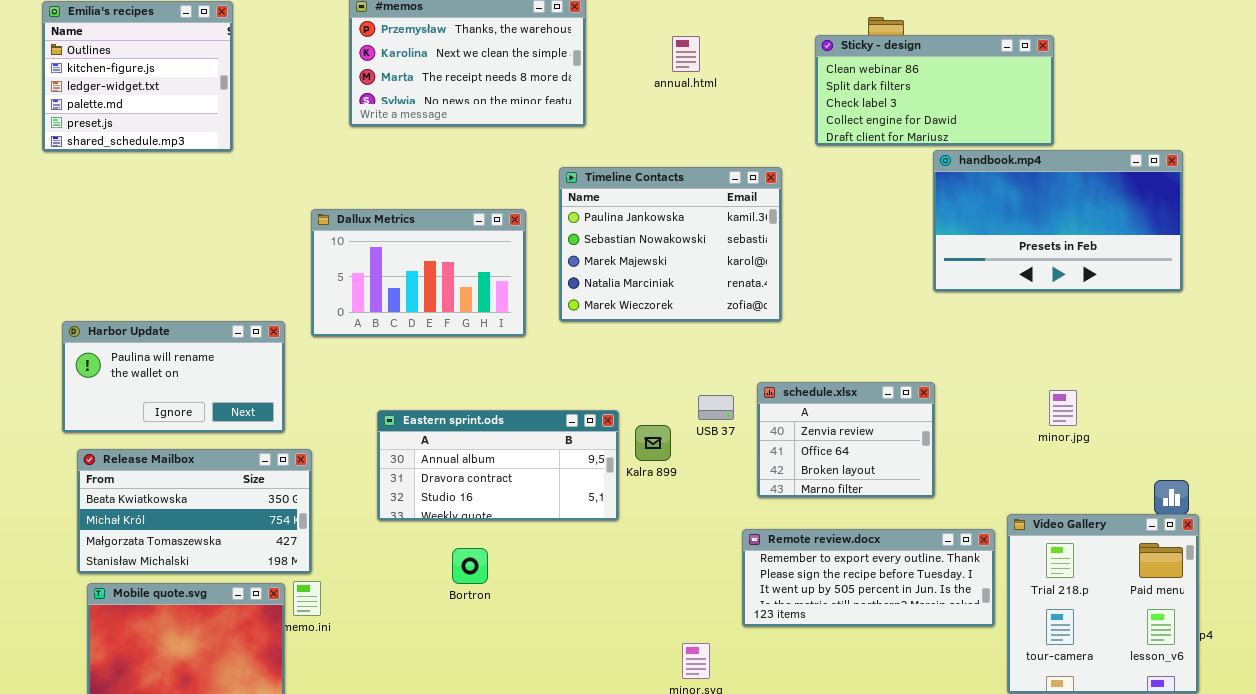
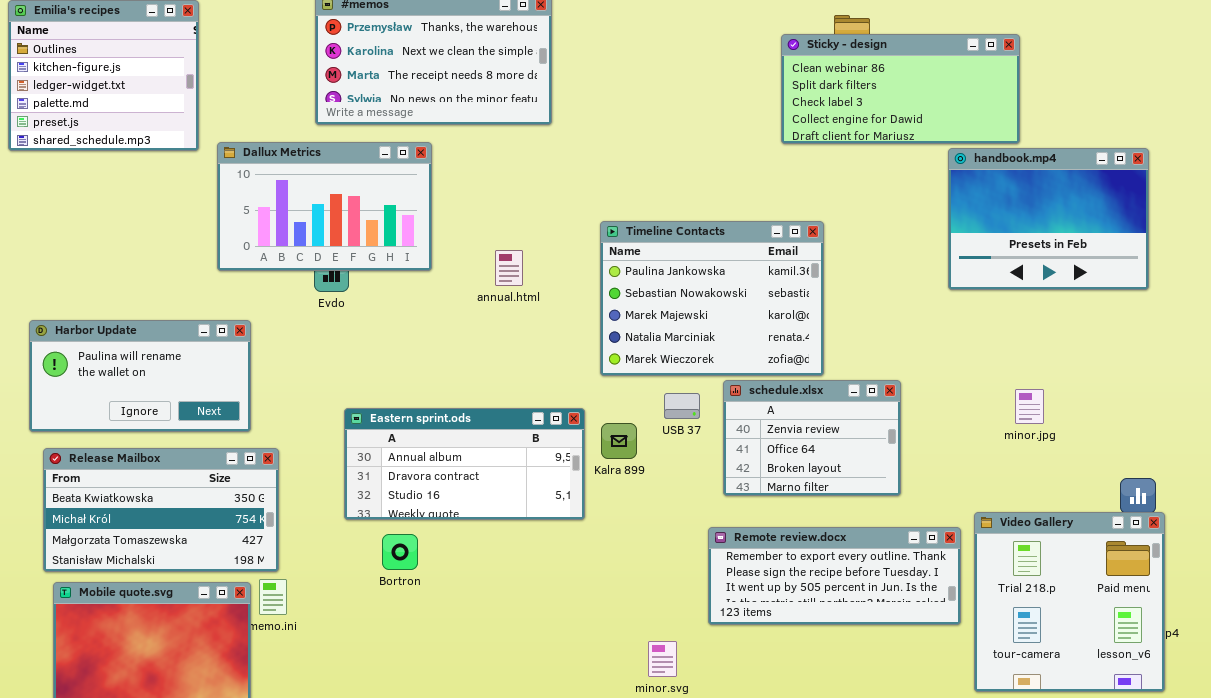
annual.html: [672,36,700,72] -> [495,250,523,286], moved
handbook.mp4: [933,150,1183,292] -> [948,148,1149,290], resized
Timeline Contacts: [559,167,782,322] -> [600,221,824,376], moved
Dallux Metrics: [311,209,526,337] -> [217,142,432,271], moved
Bortron: [452,548,488,584] -> [382,534,418,570], moved

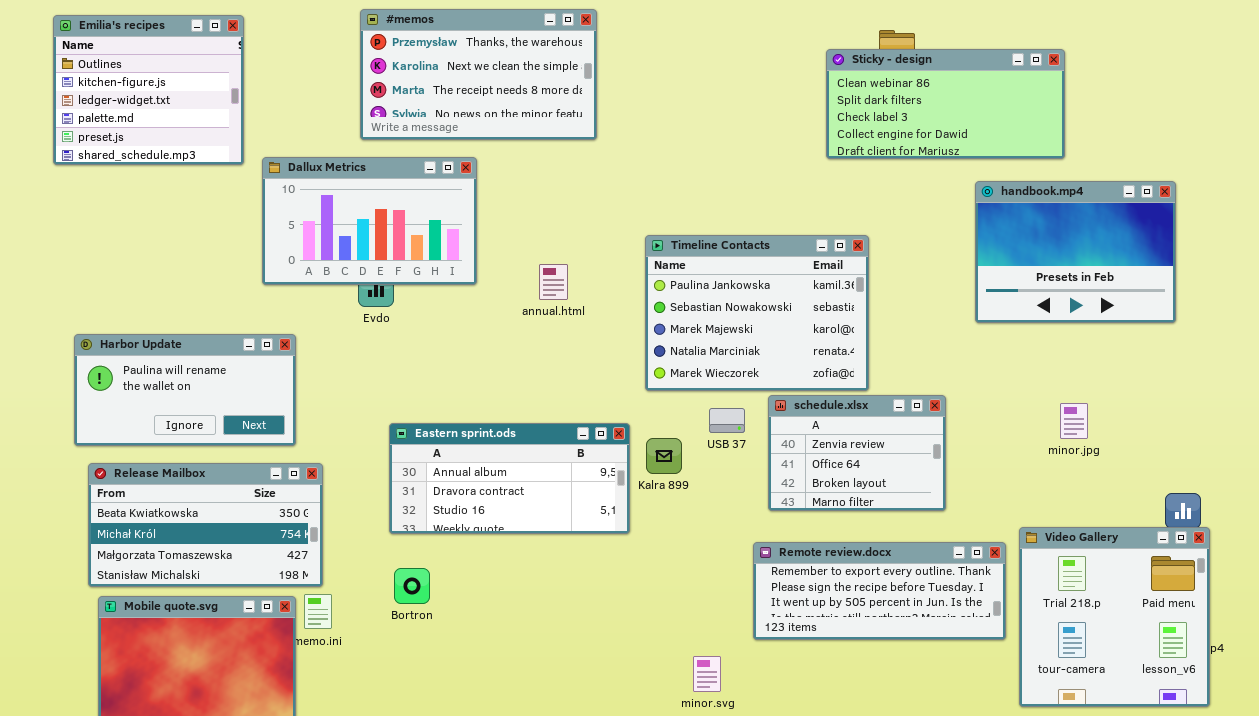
handbook.mp4: [948,148,1149,290] -> [975,181,1176,323], moved
Bortron: [382,534,418,570] -> [394,568,430,604], moved

